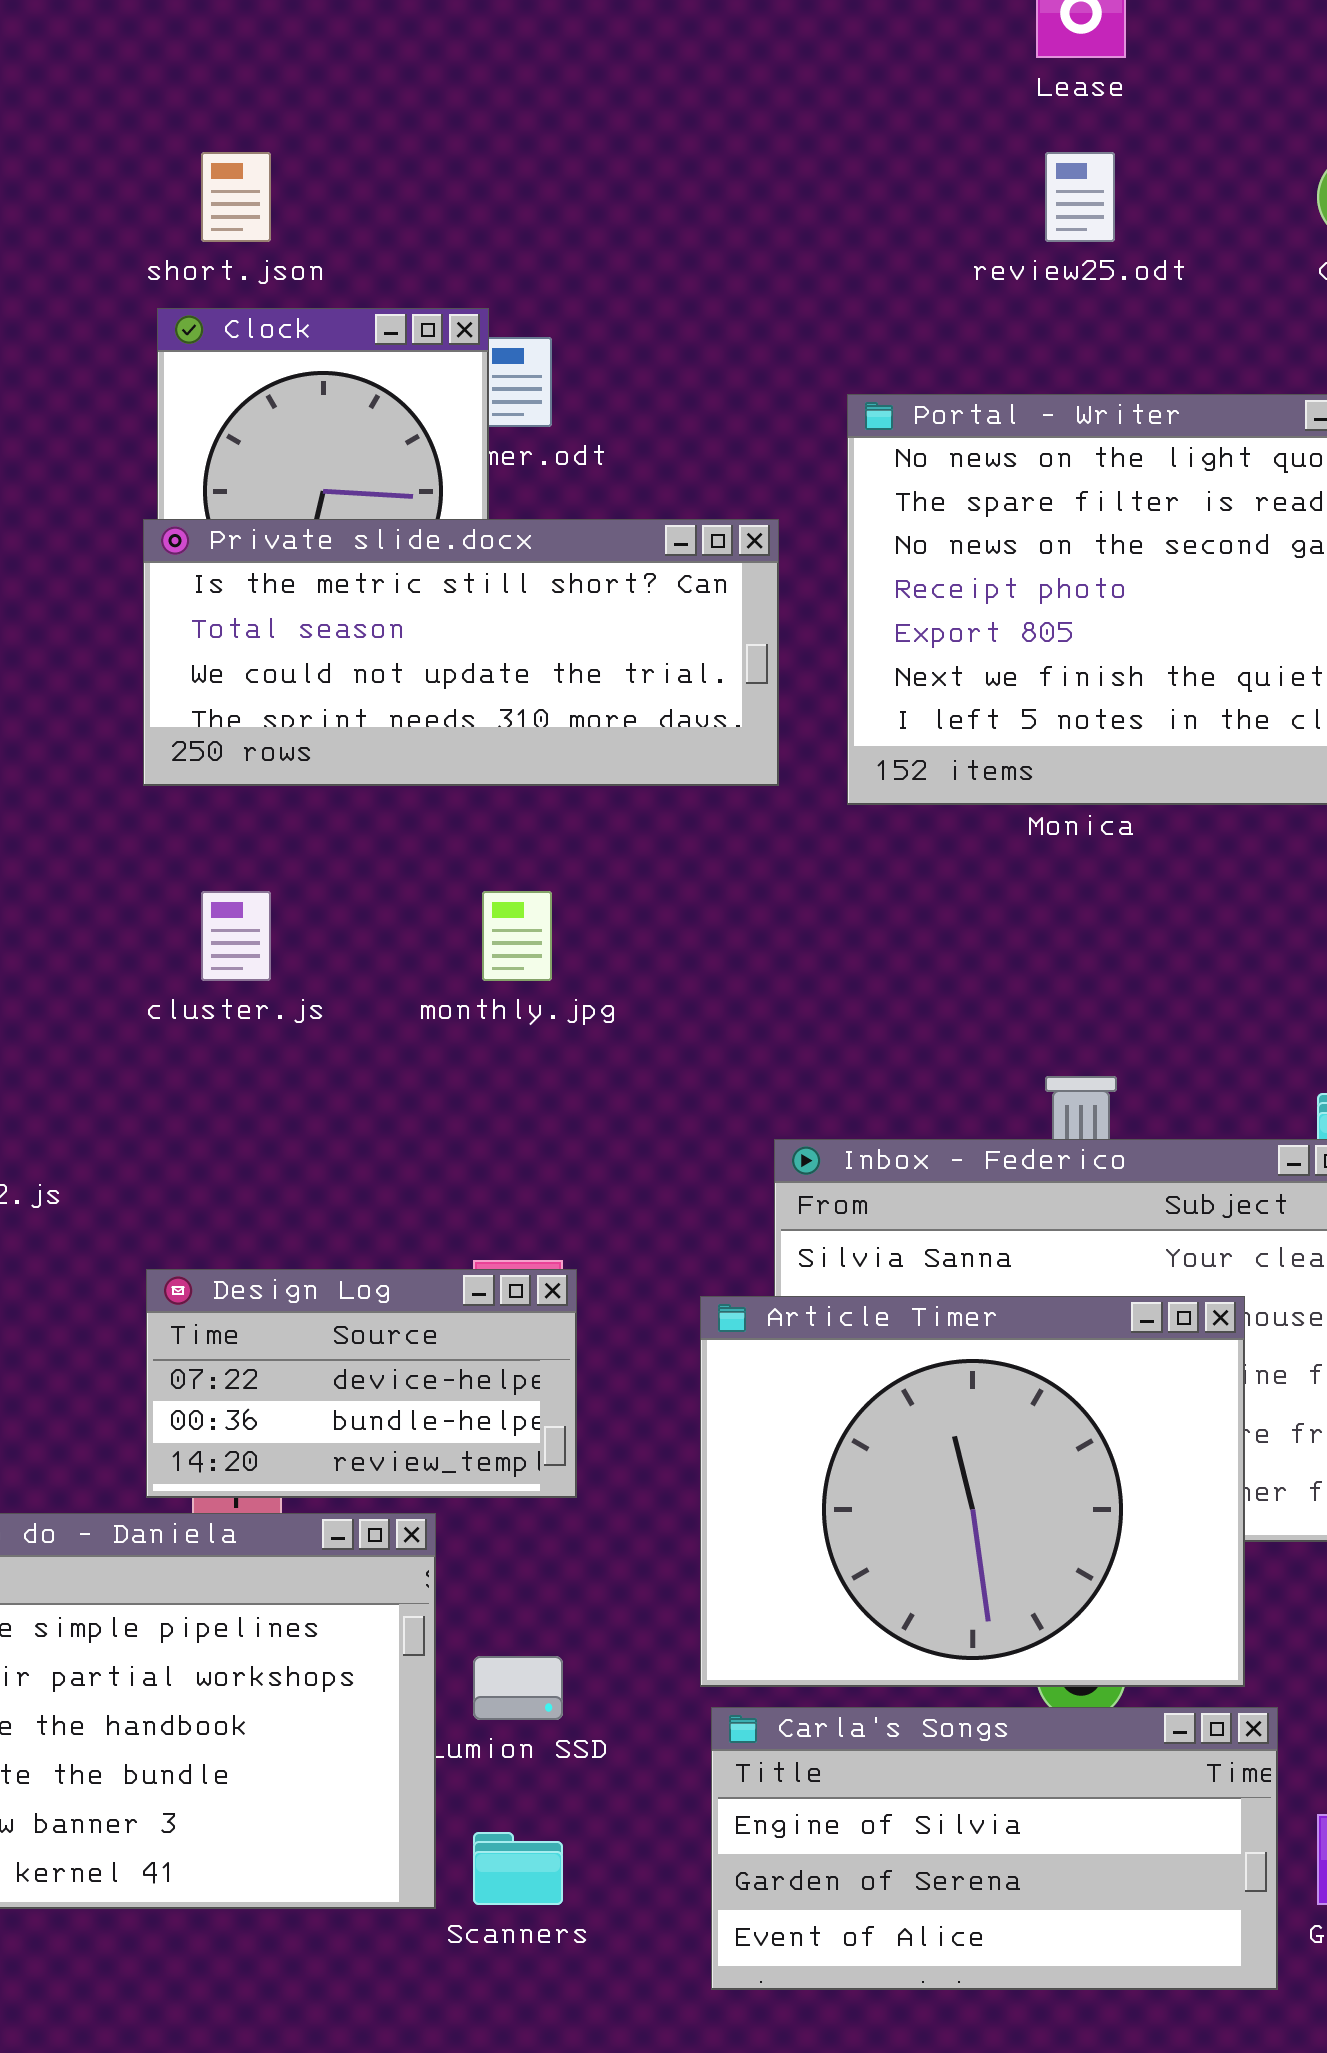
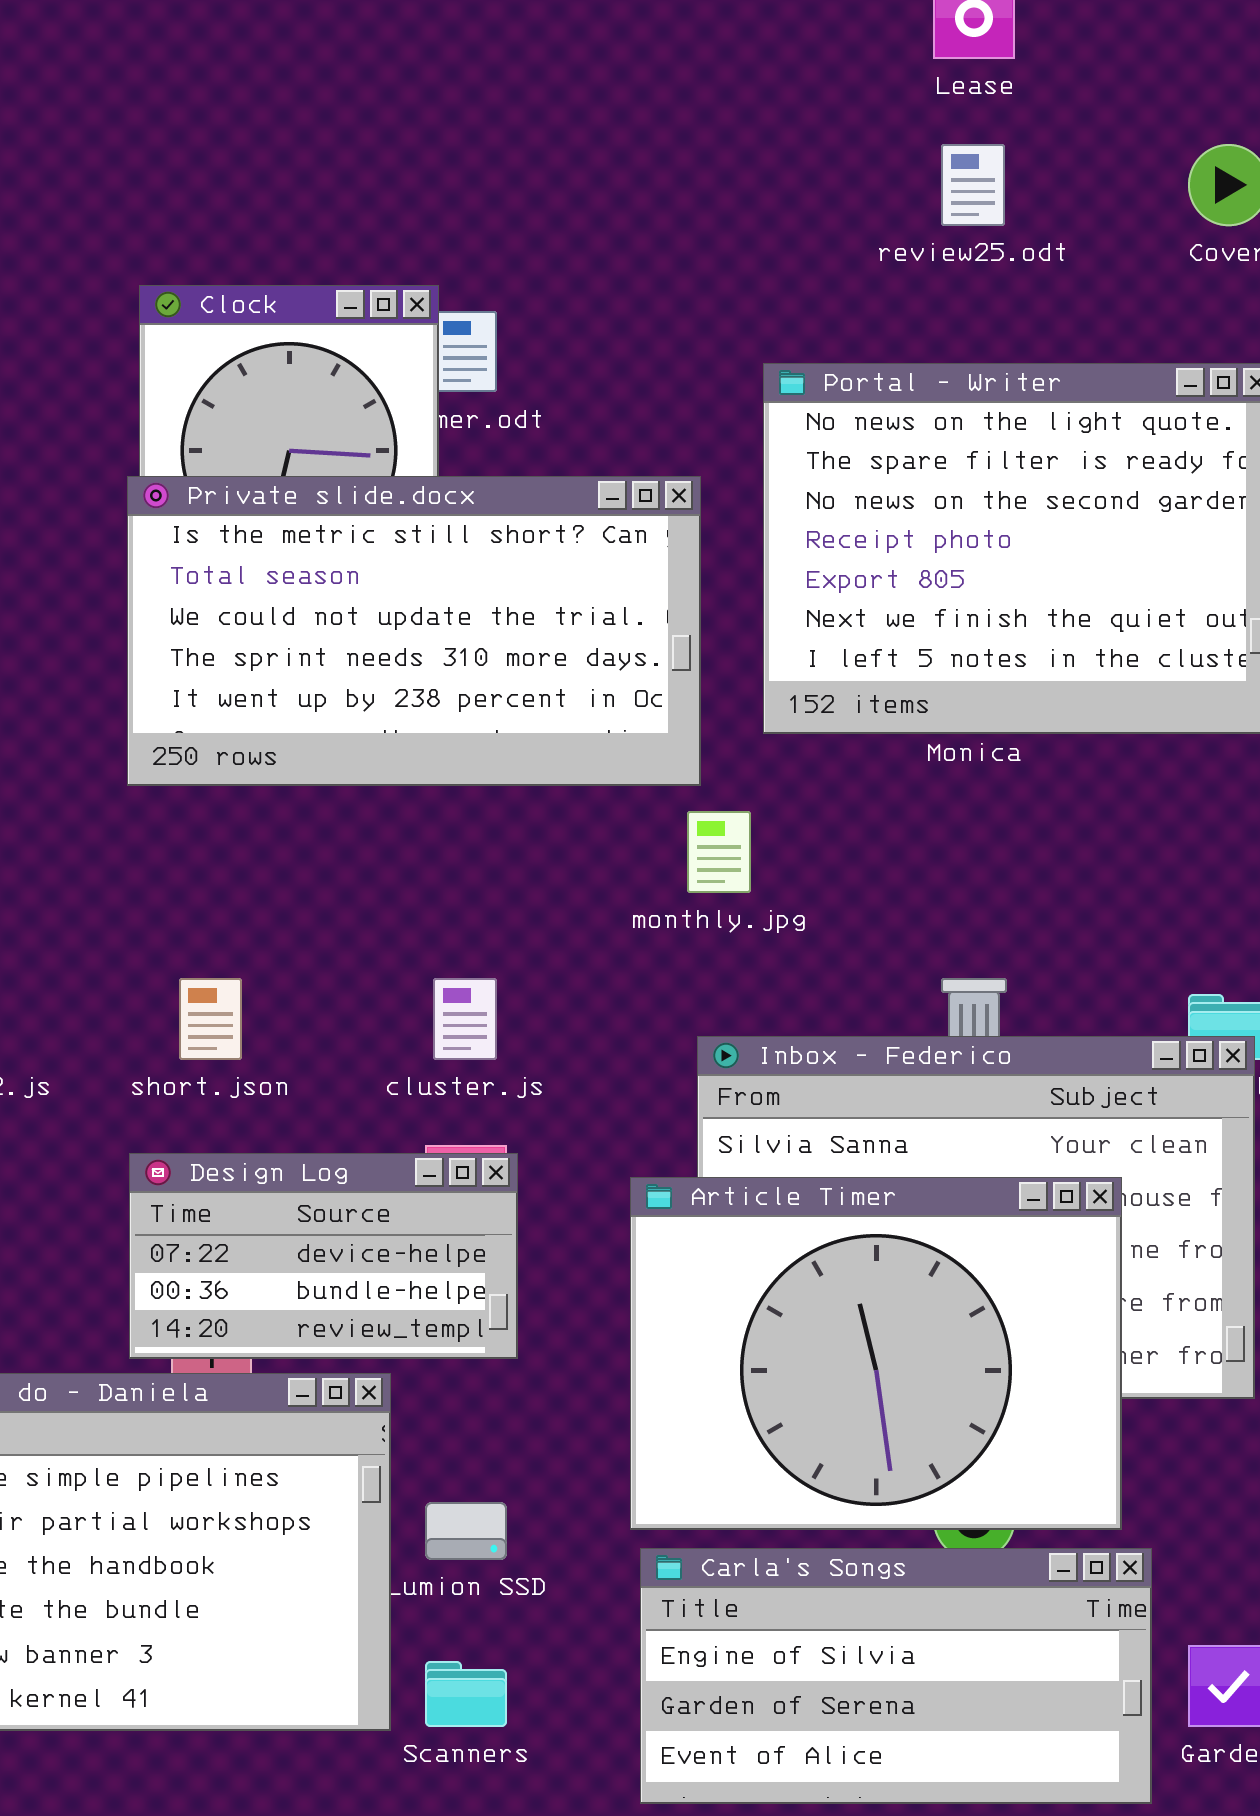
short.json: [201,152,271,242] -> [179,978,242,1060], moved
Private slide.docx: [143,519,779,786] -> [127,476,701,786], resized
cluster.js: [201,891,271,981] -> [433,978,497,1060], moved
monthly.jpg: [482,891,552,981] -> [687,811,751,893], moved

